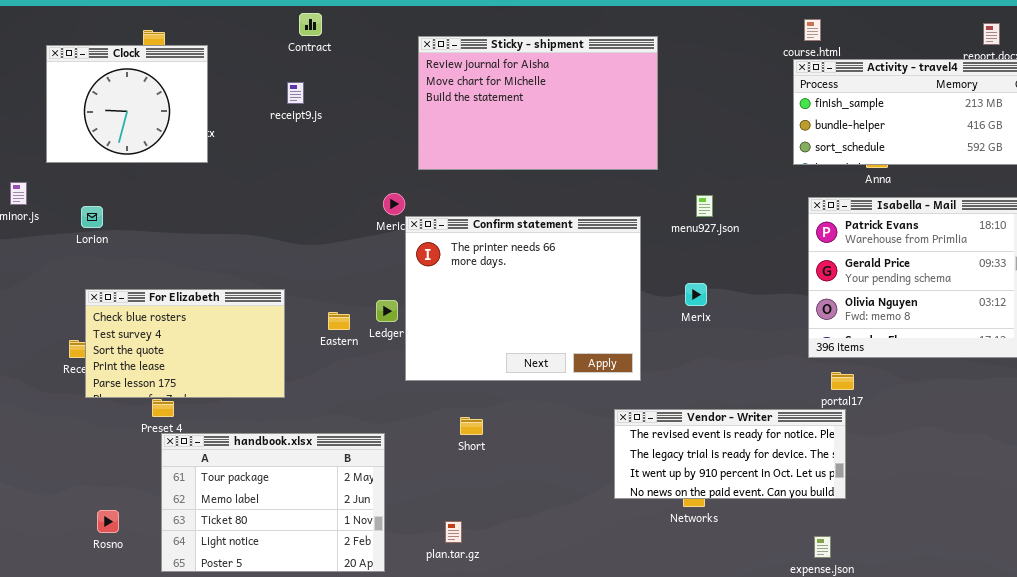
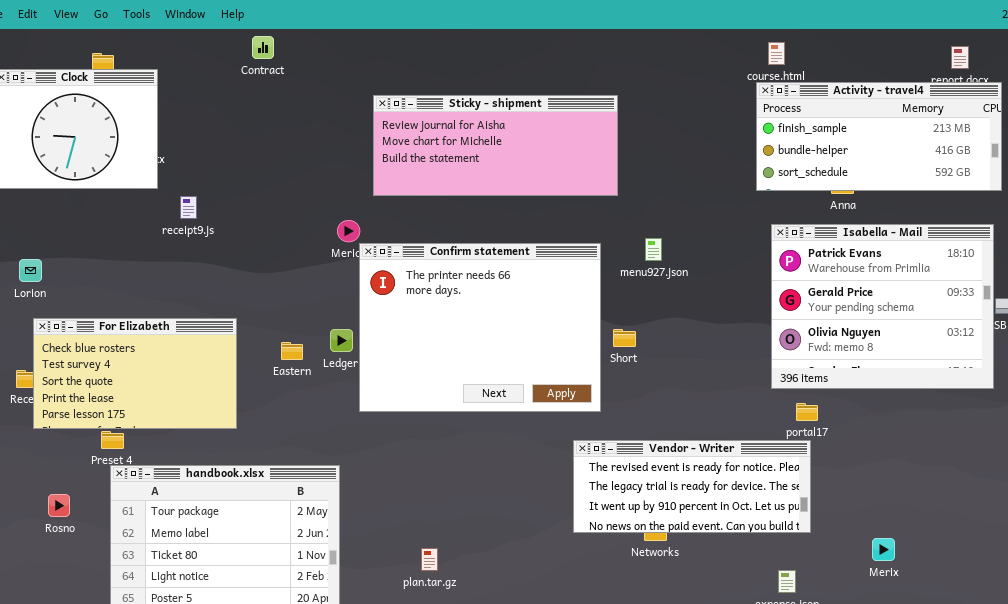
Sticky - shipment: [418,36,658,170] -> [373,95,618,196], resized
receipt9.js: [287,82,304,104] -> [180,196,197,219], moved
menu927.json: [696,195,713,217] -> [645,238,662,261], moved
Lorion: [81,206,103,228] -> [19,259,42,282], moved
Merix: [685,283,707,306] -> [872,538,895,561], moved
Short: [460,417,483,435] -> [613,329,636,347], moved
Rosno: [97,510,119,533] -> [48,494,70,517], moved
plan.tar.gz: [445,521,462,543] -> [421,548,438,571], moved

